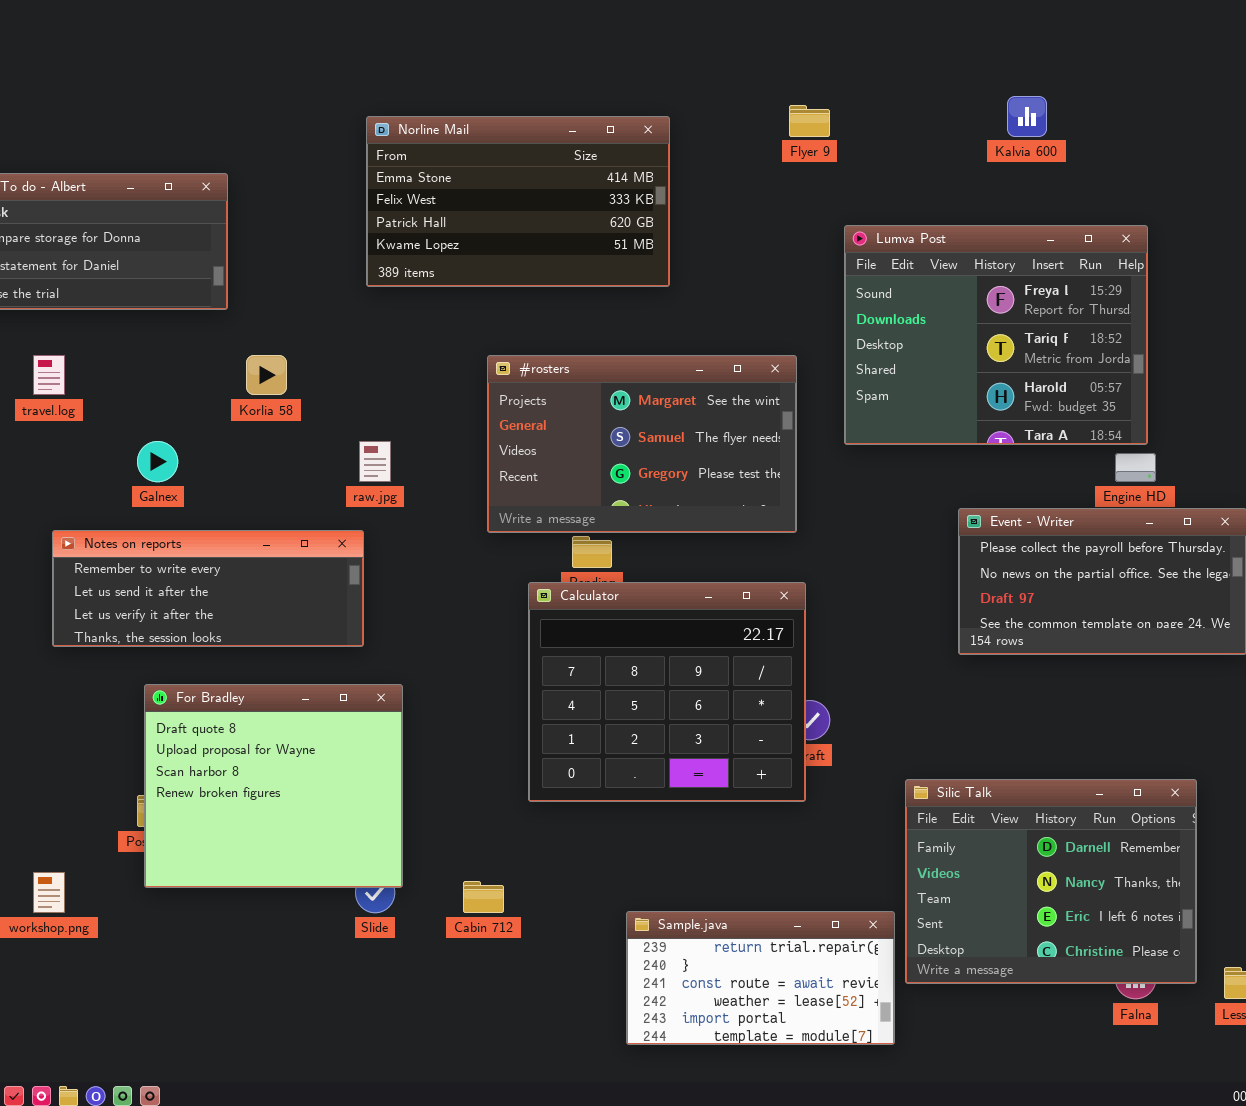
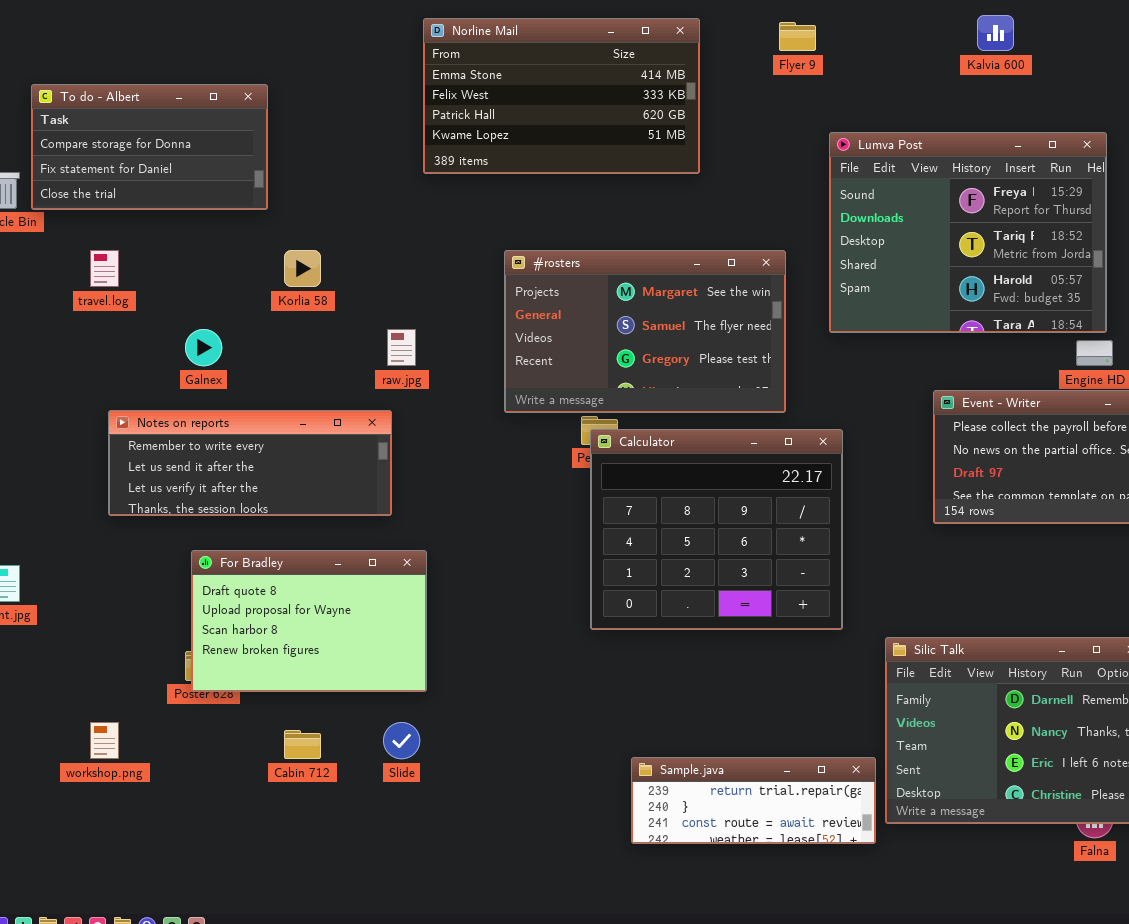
Norline Mail: [366,116,670,287] -> [423,18,700,174], moved
Calculator: [528,582,806,802] -> [590,429,843,630], moved
For Bradley: [144,684,403,888] -> [191,550,427,692], resized
Cabin 712: [463,881,504,913] -> [284,730,321,759], moved
Sample.java: [626,911,895,1045] -> [631,757,876,844], resized

